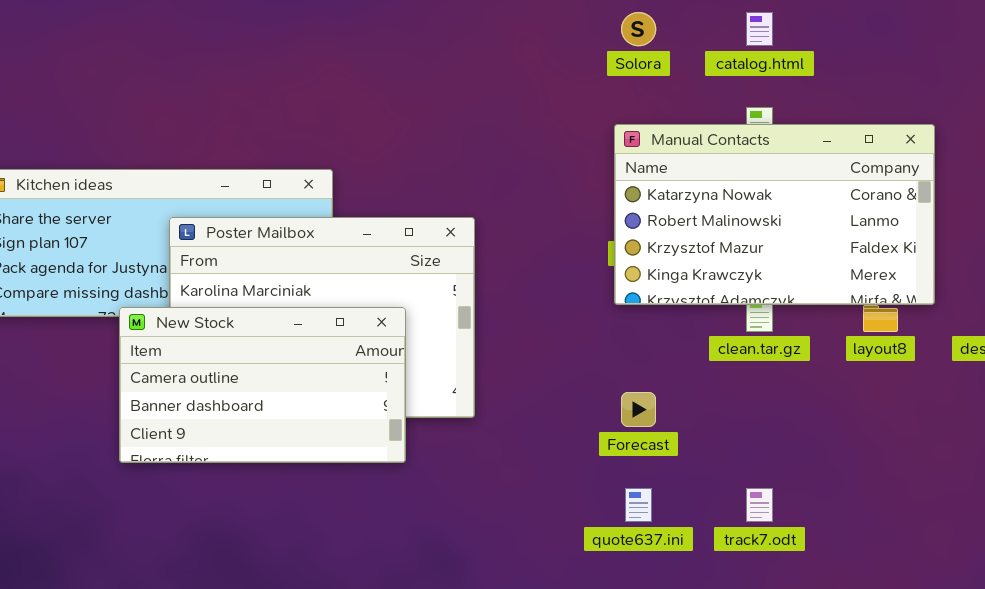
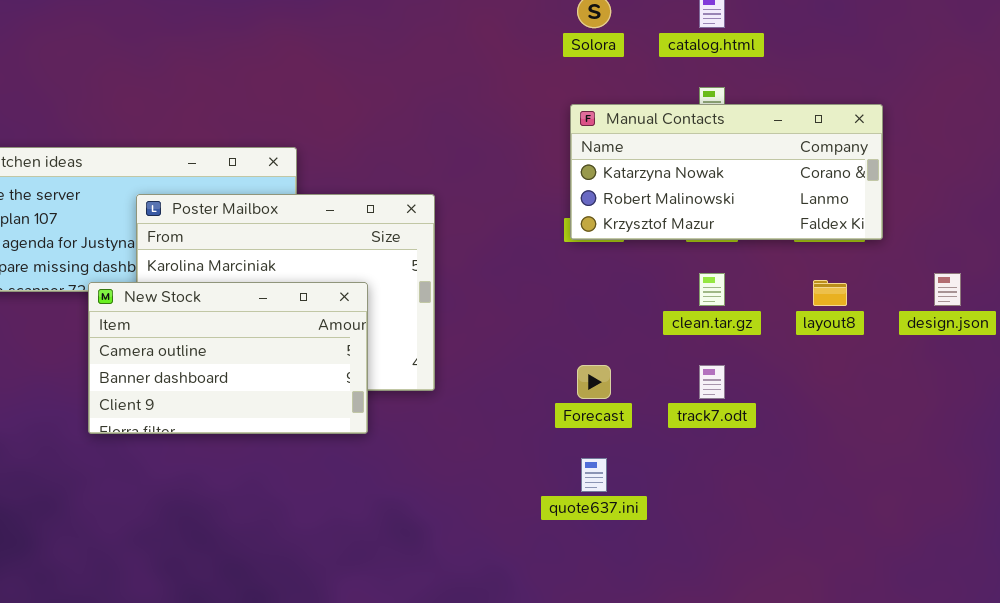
Manual Contacts: [614,124,935,305] -> [570,104,883,240], resized
track7.odt: [746,488,773,522] -> [699,365,725,399], moved

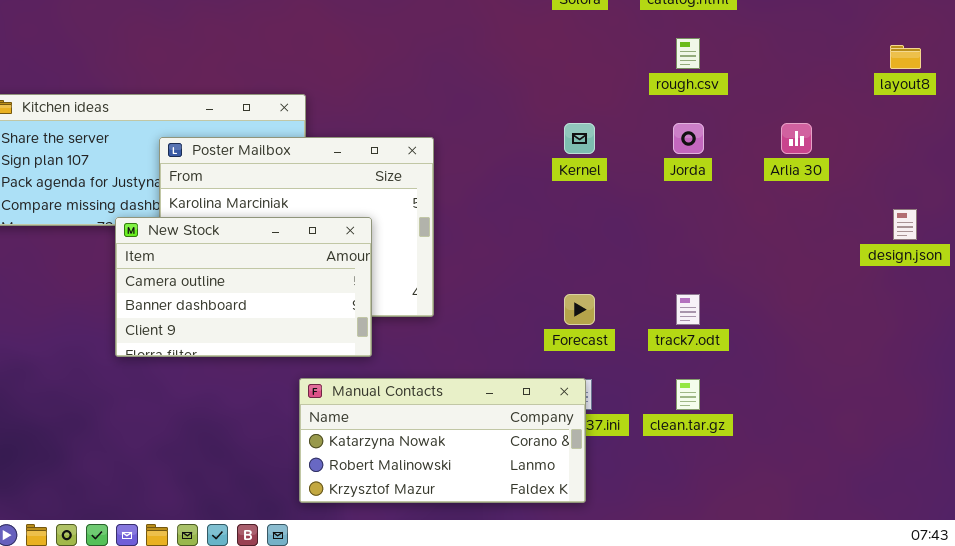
Manual Contacts: [570,104,883,240] -> [299,378,586,503], moved
clean.tar.gz: [699,273,725,306] -> [676,379,700,410], moved
layout8: [813,280,847,306] -> [890,45,921,69], moved

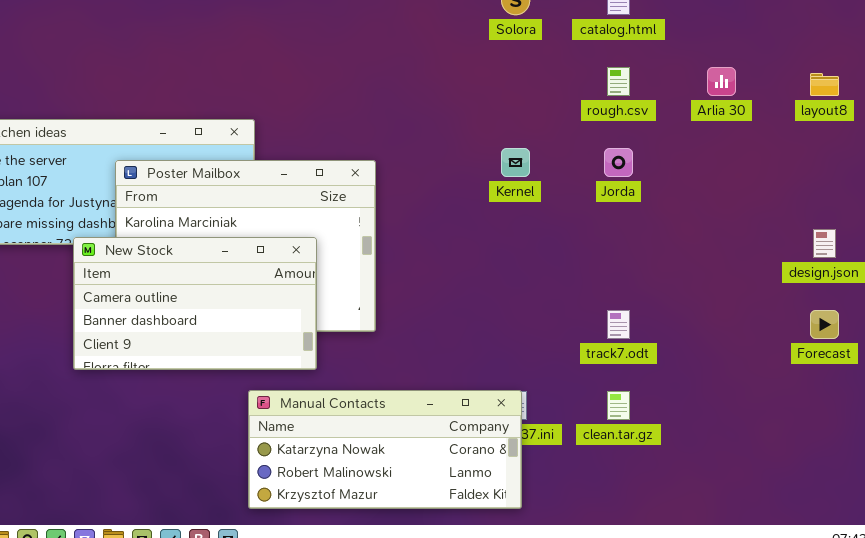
Arlia 30: [781,123,812,154] -> [707,67,736,96], moved
Forecast: [564,294,595,325] -> [810,310,839,339], moved

